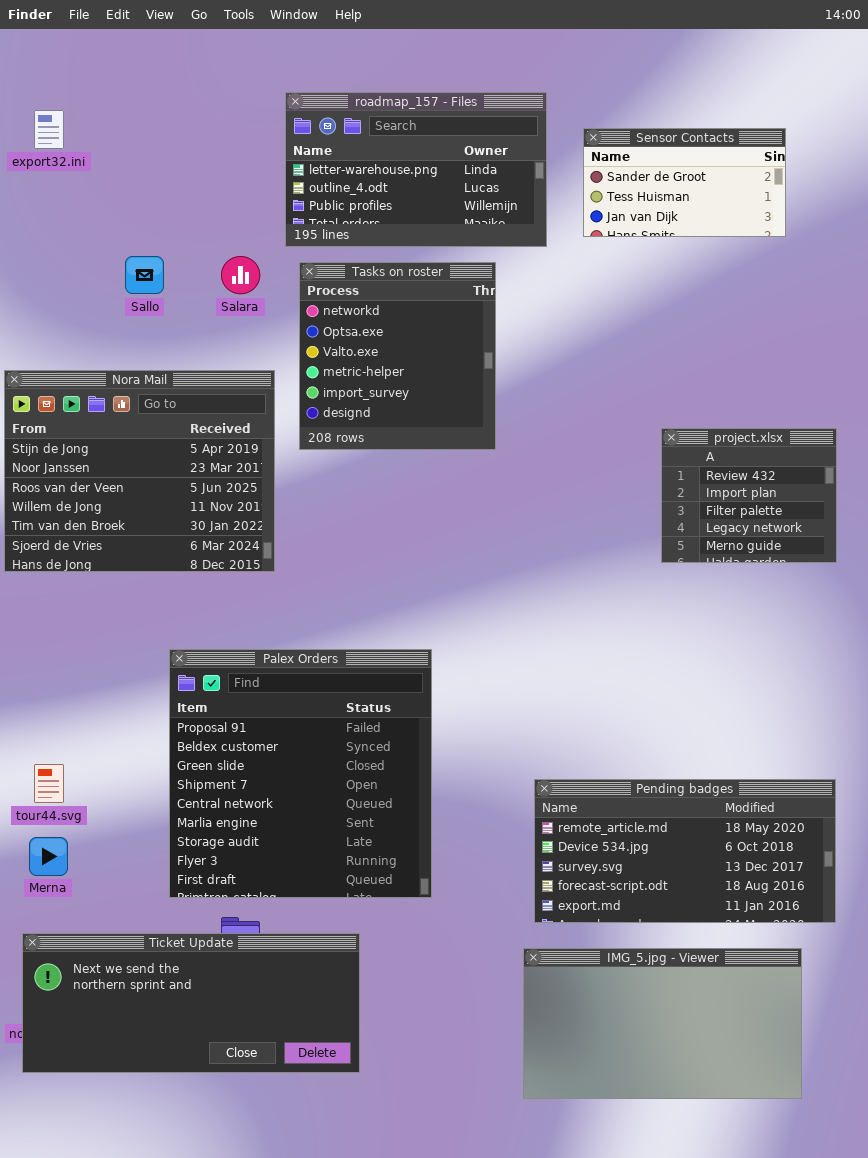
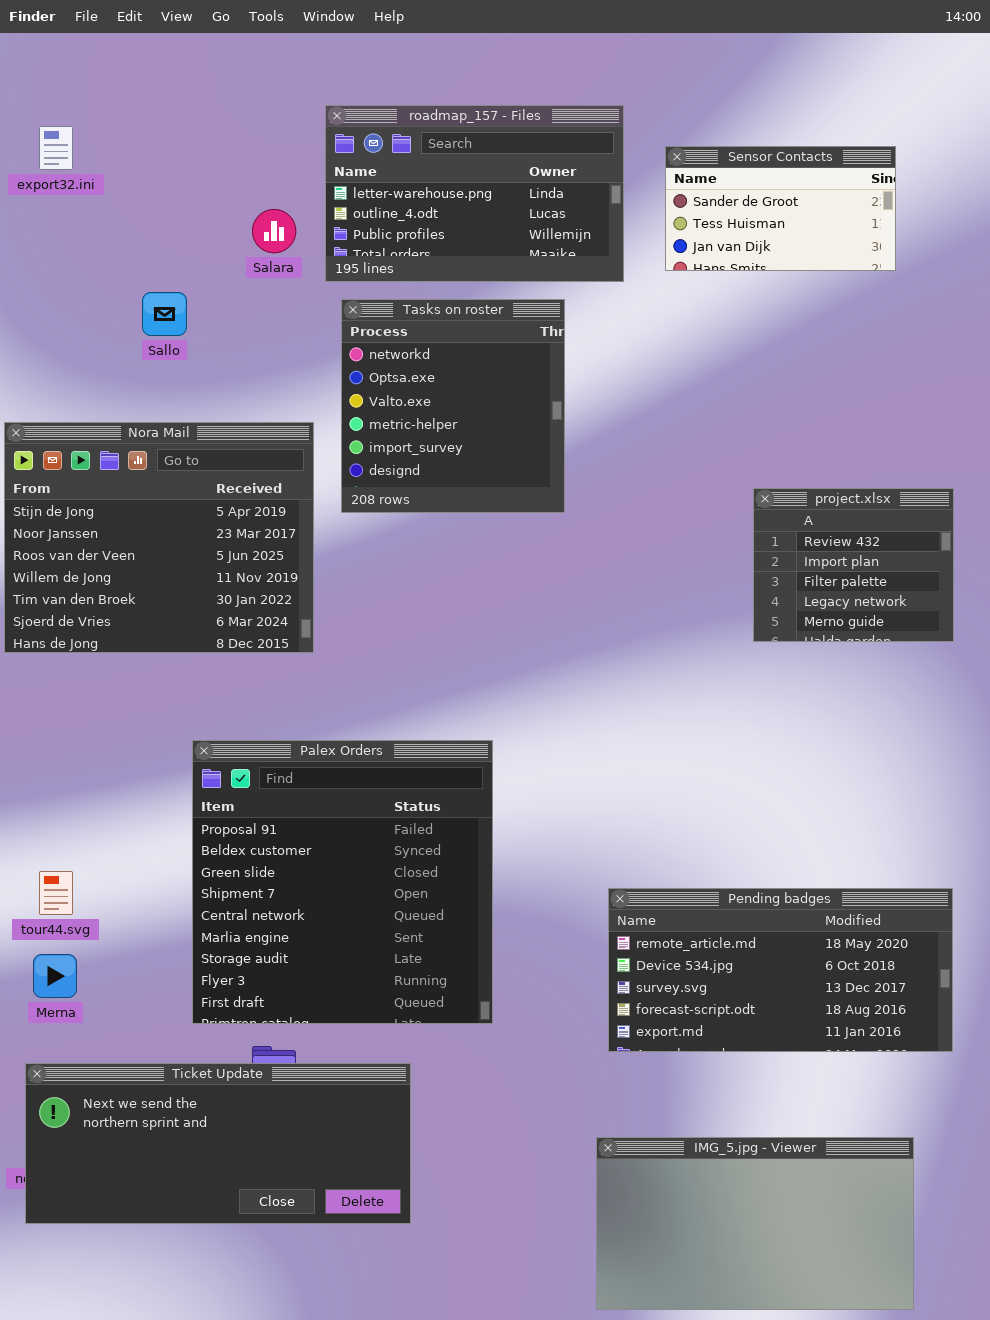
Salara: [221,256,260,294] -> [252,209,296,253], moved
IMG_5.jpg - Viewer: [523,948,802,1099] -> [596,1137,914,1310], moved

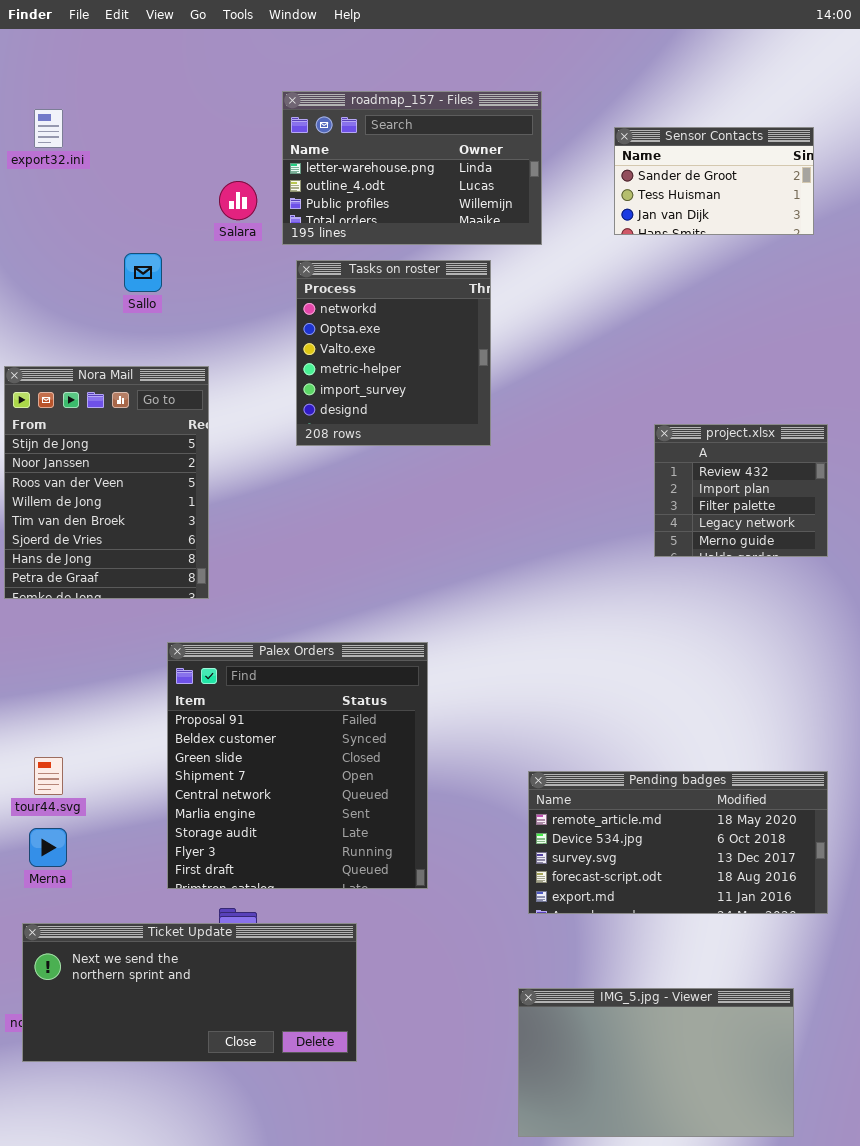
Sensor Contacts: [665,146,896,271] -> [614,127,814,235], moved
Nora Mail: [4,422,314,653] -> [4,366,209,599], resized

